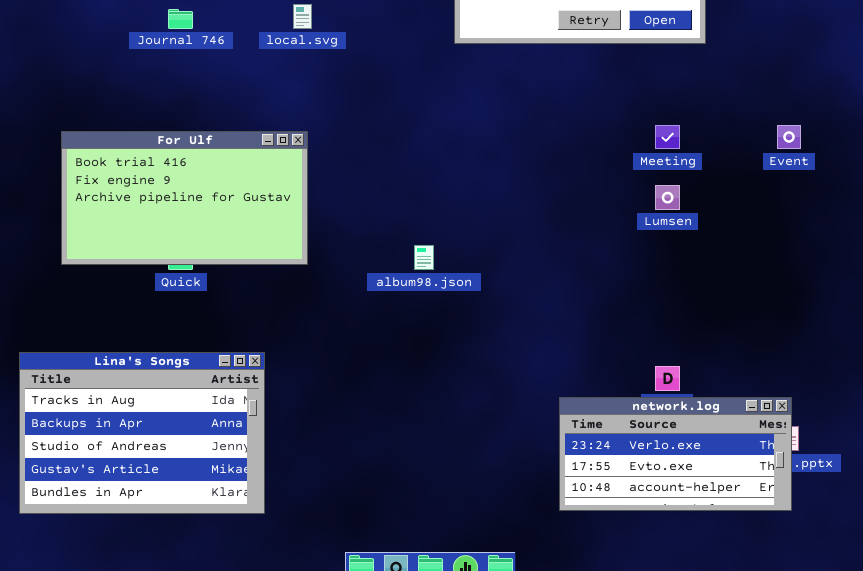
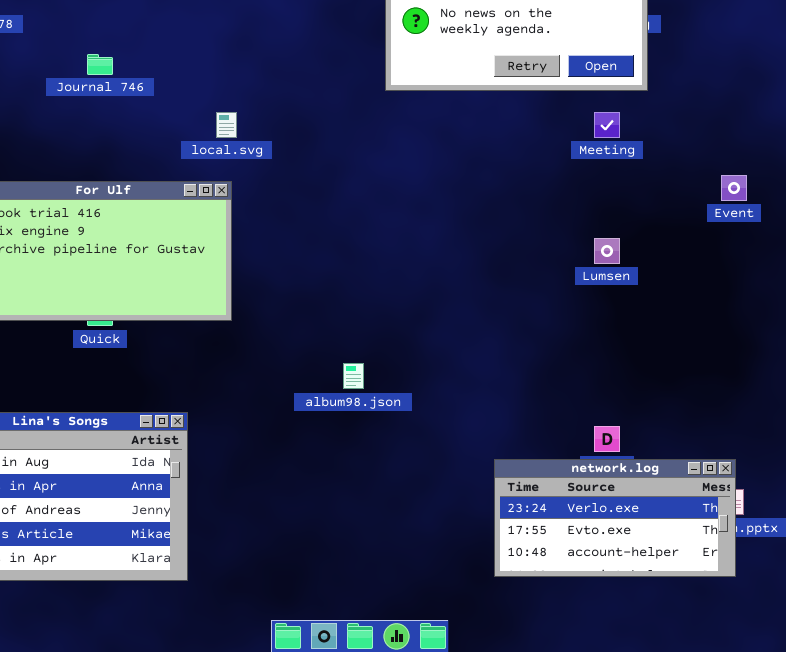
local.svg: [293,4,312,29] -> [216,112,237,138], moved
Meeting: [655,125,680,149] -> [594,112,620,138], moved
album98.json: [414,245,434,270] -> [343,363,364,389], moved

